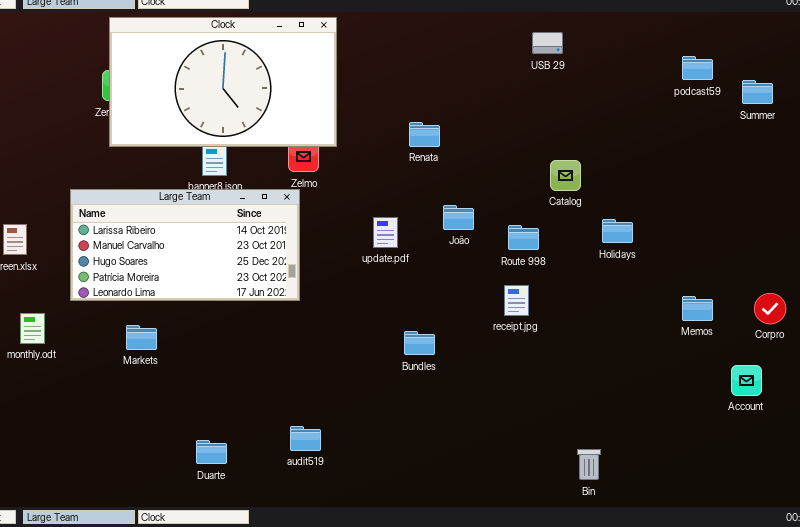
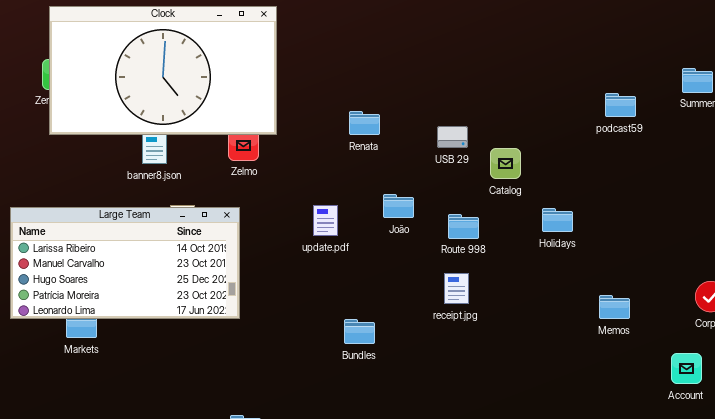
USB 29: [532,32,563,54] -> [437,126,468,148], moved
podcast59: [682,56,713,80] -> [605,93,636,117], moved
Large Team: [70,189,300,301] -> [10,207,240,319], moved
Memos: [682,296,713,321] -> [599,295,630,319], moved

